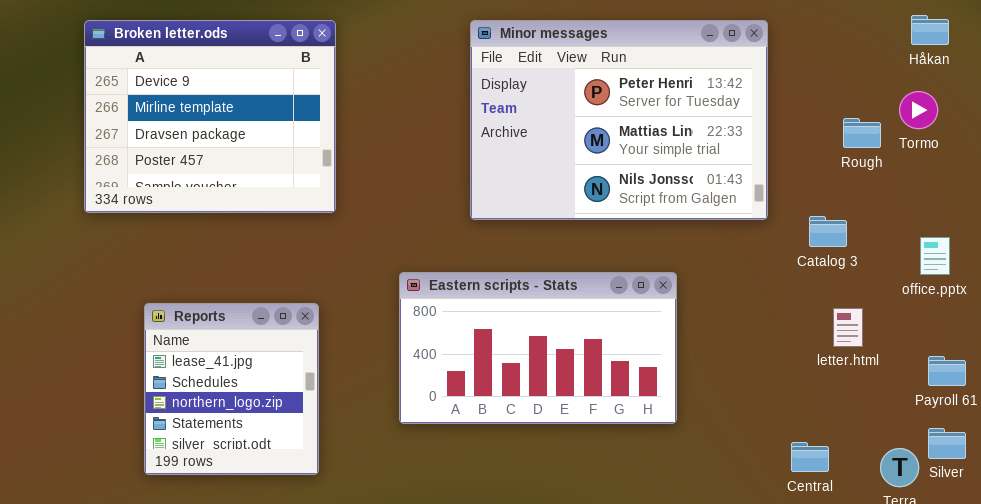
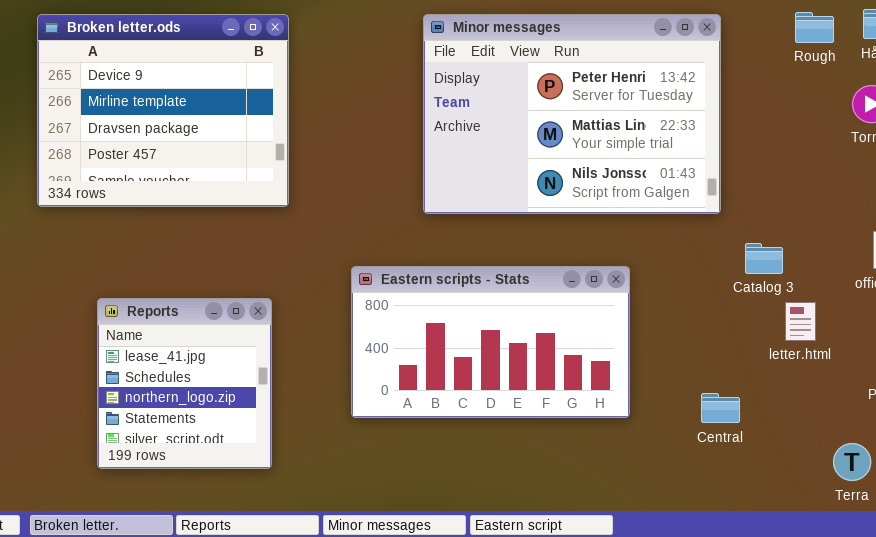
Rough: [843,118,881,148] -> [795,12,834,43], moved
Catalog 3: [809,216,847,247] -> [745,243,783,274], moved
Central: [791,442,829,472] -> [701,393,740,423], moved

